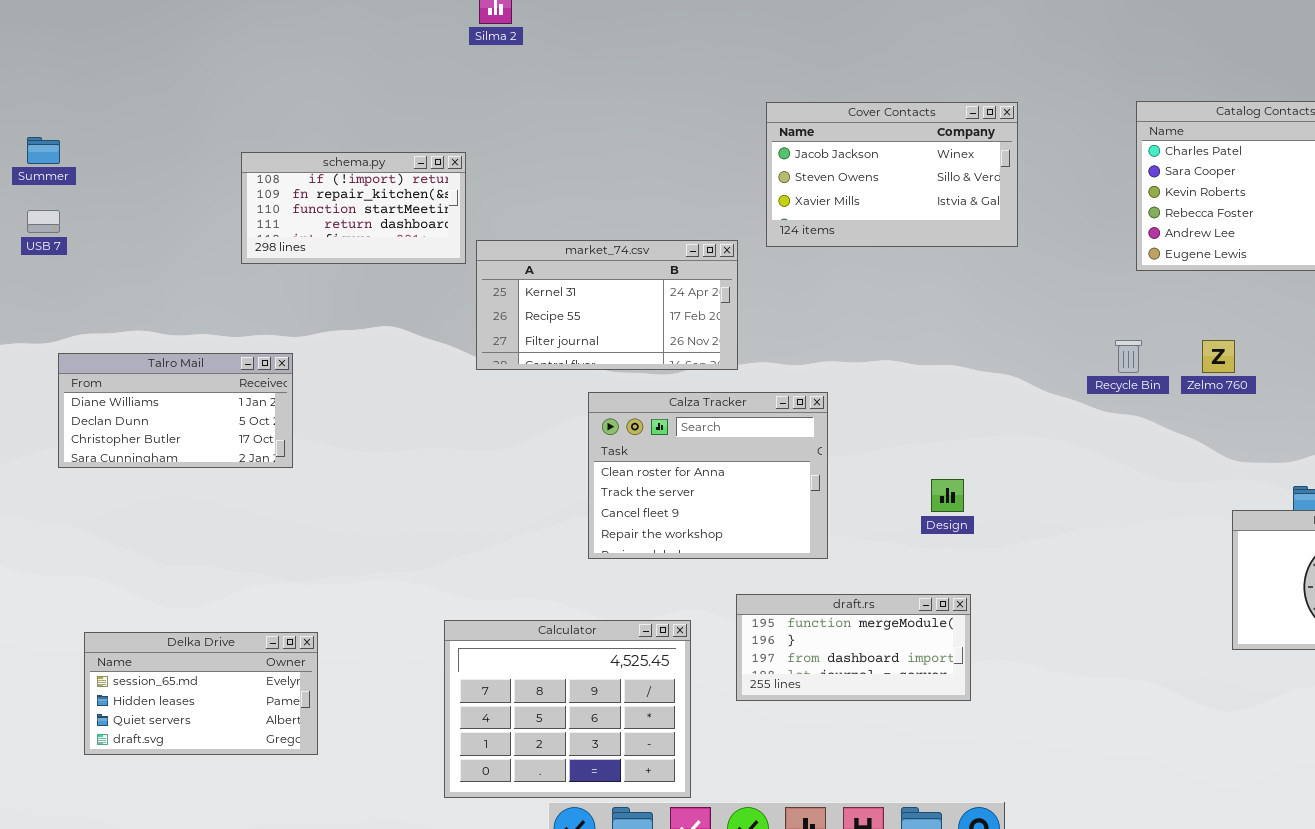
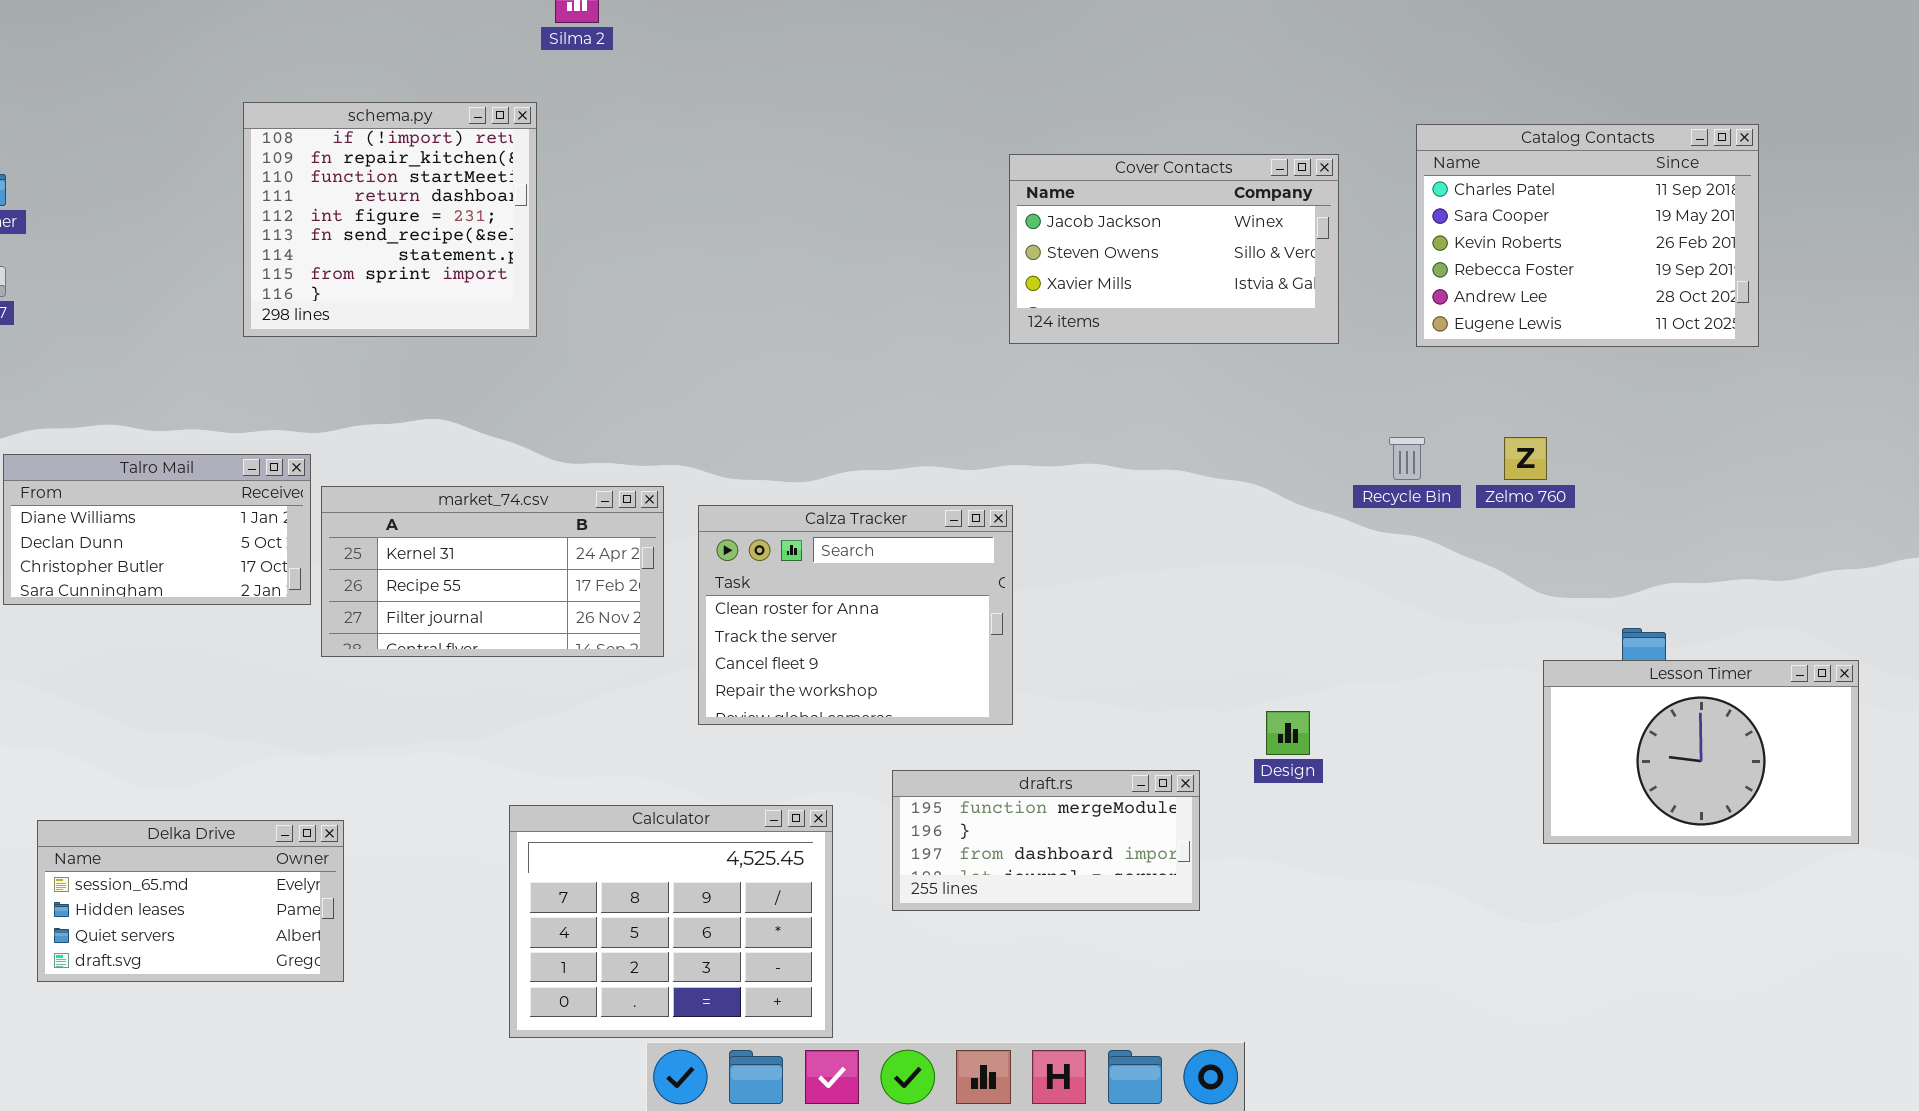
Cover Contacts: [766,102,1018,247] -> [1009,154,1339,344], moved
schema.py: [241,152,466,264] -> [243,102,537,337], resized
market_74.csv: [476,240,738,370] -> [321,486,664,657], moved
Design: [931,479,964,512] -> [1266,711,1310,755], moved

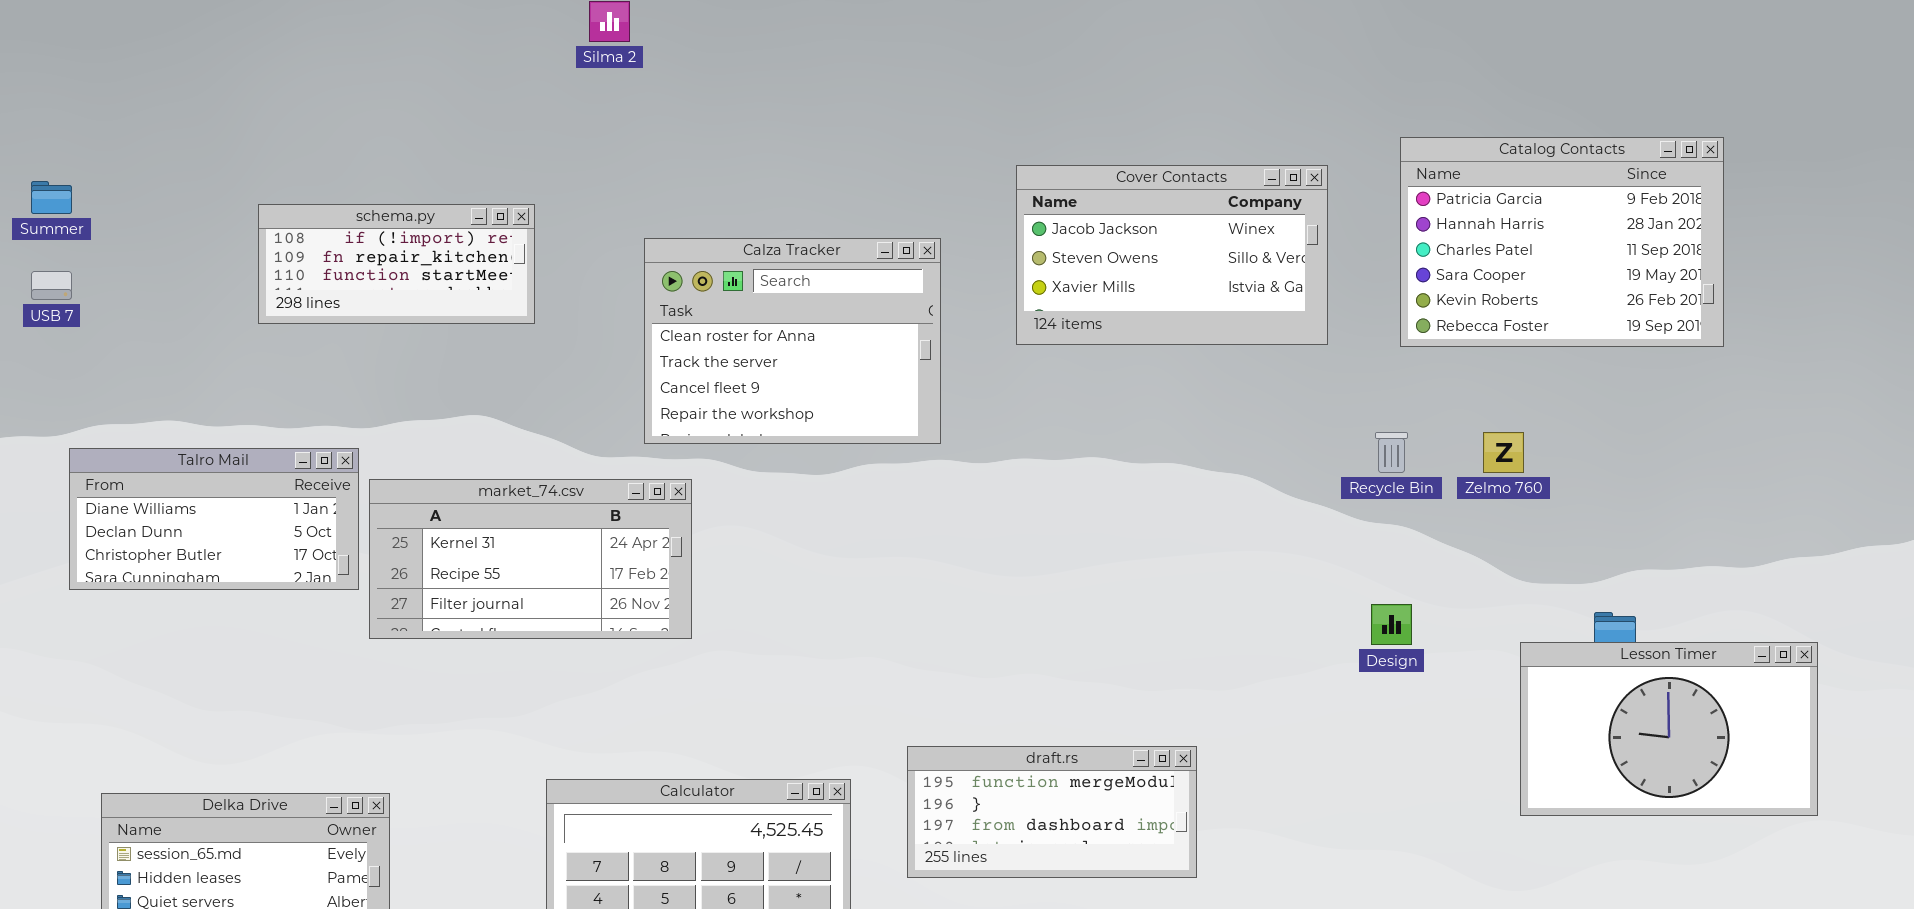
schema.py: [243,102,537,337] -> [258,204,535,324], moved, resized
Catalog Contacts: [1416,124,1759,347] -> [1400,137,1724,347], scrolled up 2 rows
Calza Tracker: [698,505,1013,725] -> [644,238,941,444], moved
Design: [1266,711,1310,755] -> [1371,604,1412,645], moved

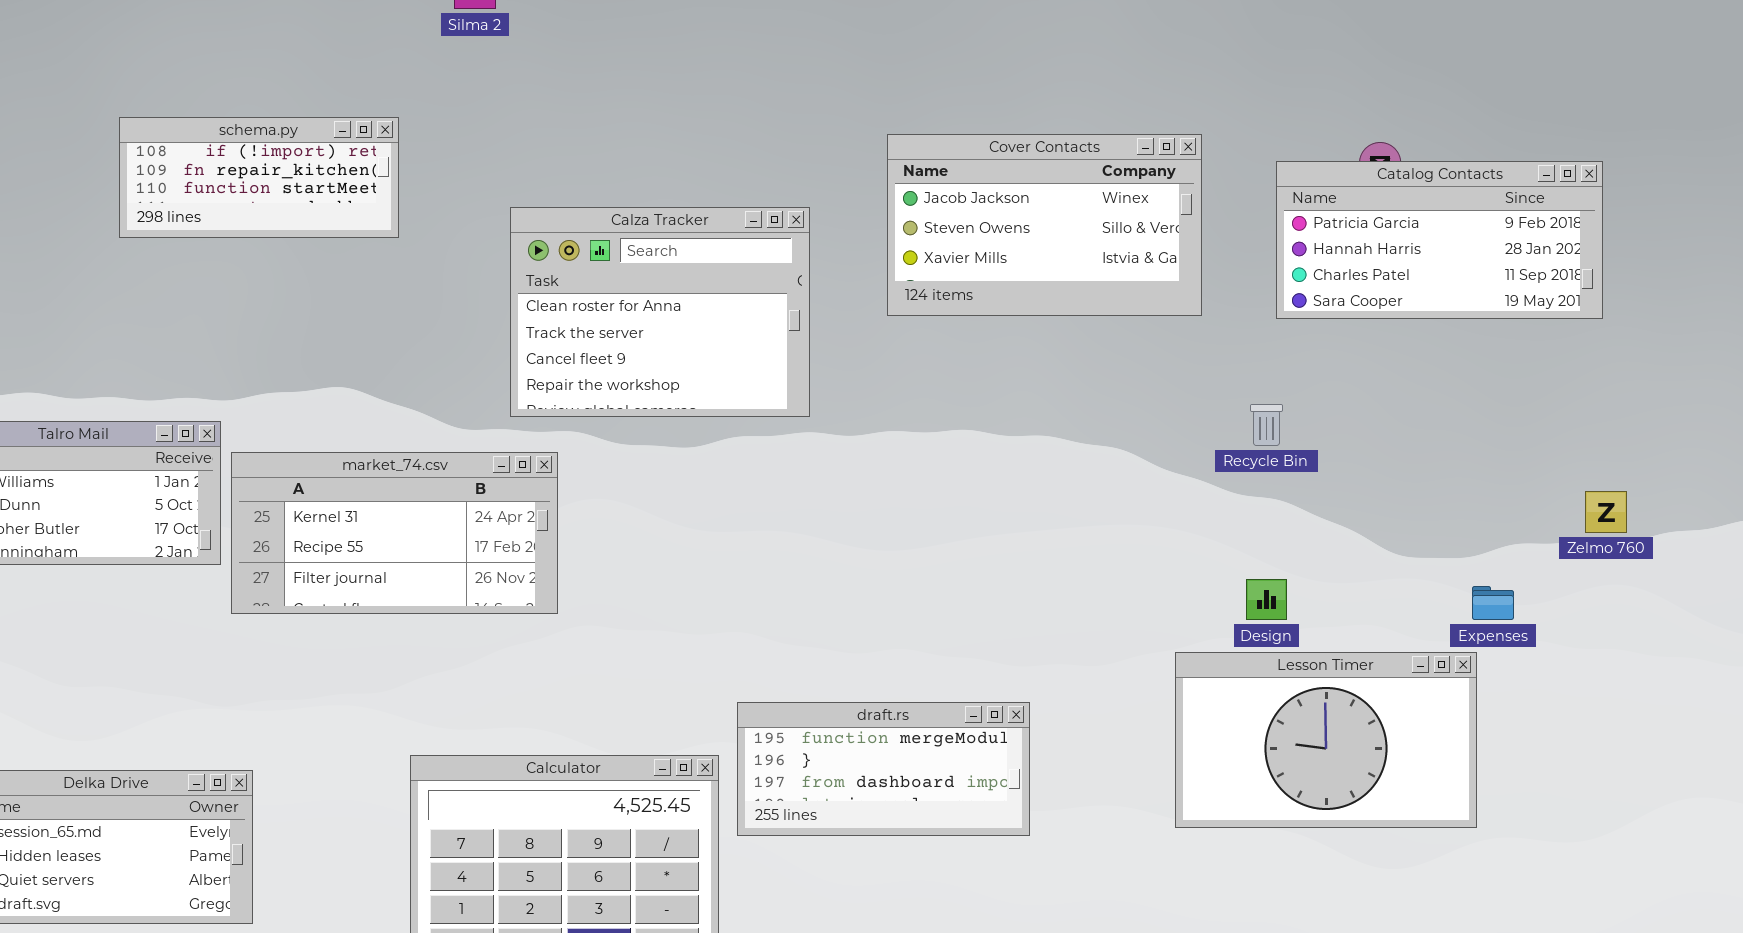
Catalog Contacts: [1400,137,1724,347] -> [1276,161,1603,319], resized
schema.py: [258,204,535,324] -> [119,117,399,238], moved
Zelmo 760: [1483,432,1524,473] -> [1585,491,1627,533], moved
Lesson Timer: [1520,642,1818,816] -> [1175,652,1477,828], moved
draft.rs: [907,746,1197,878] -> [737,702,1030,836], moved

